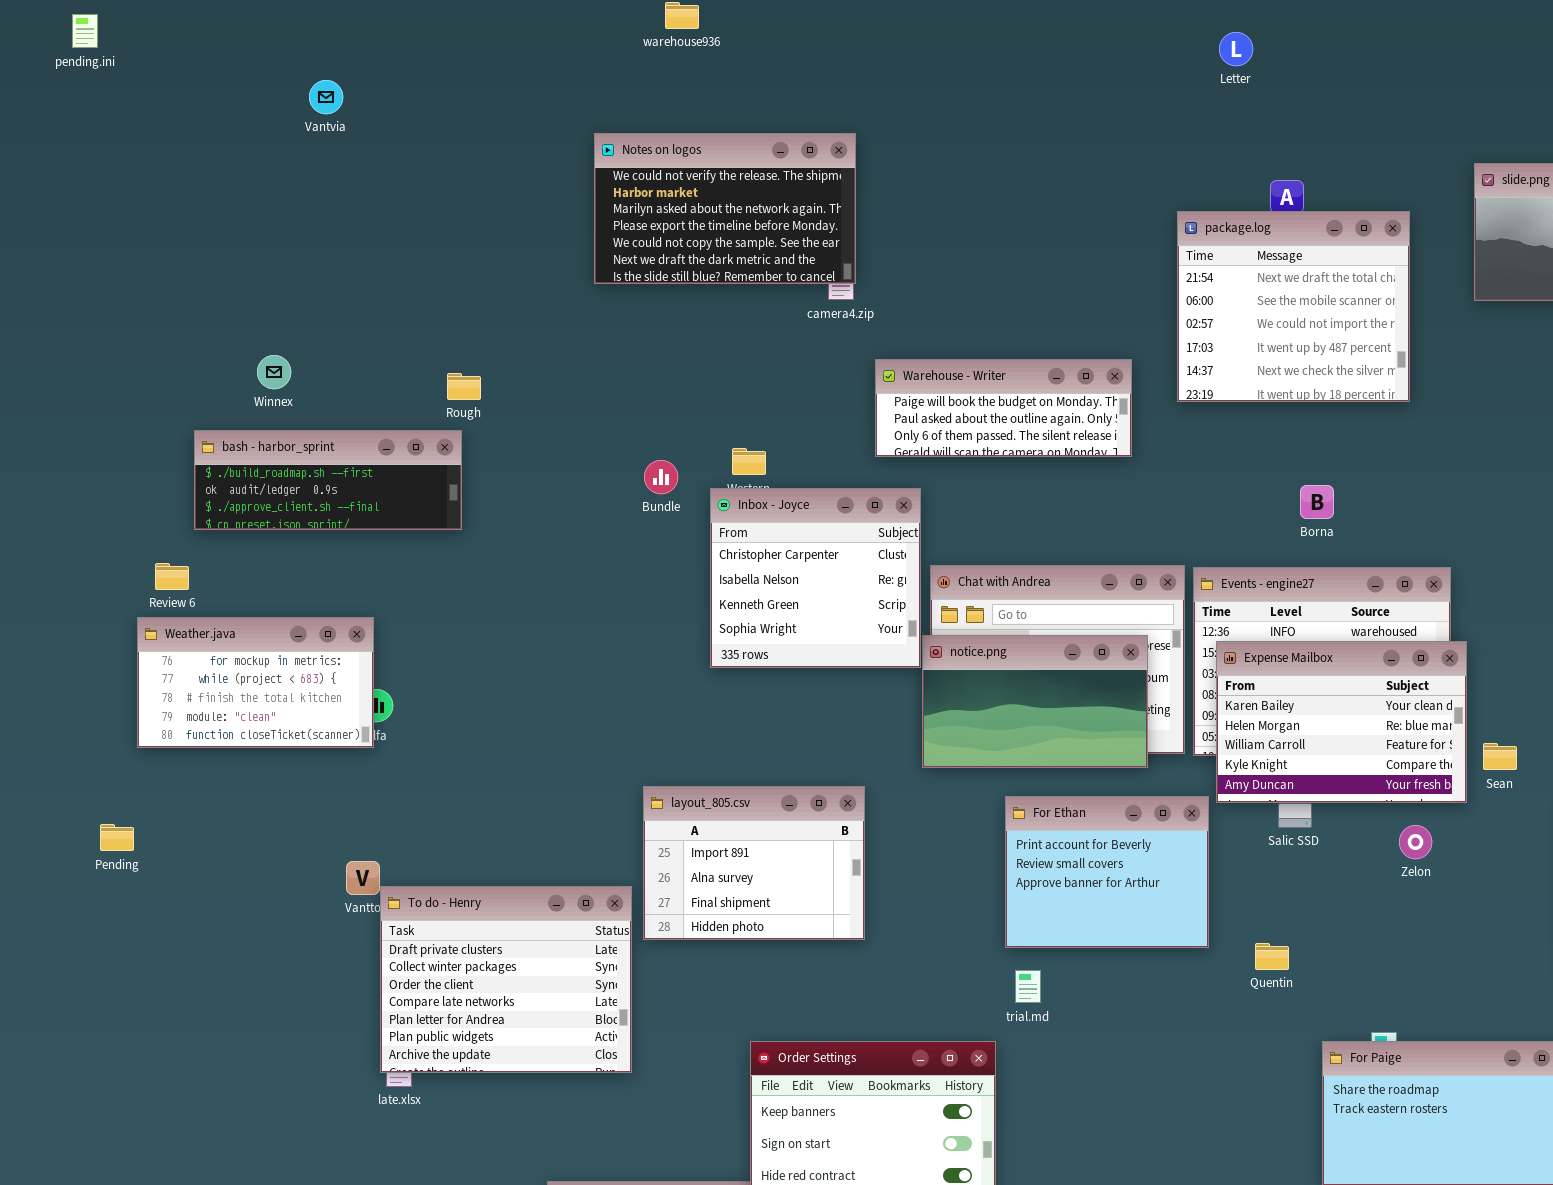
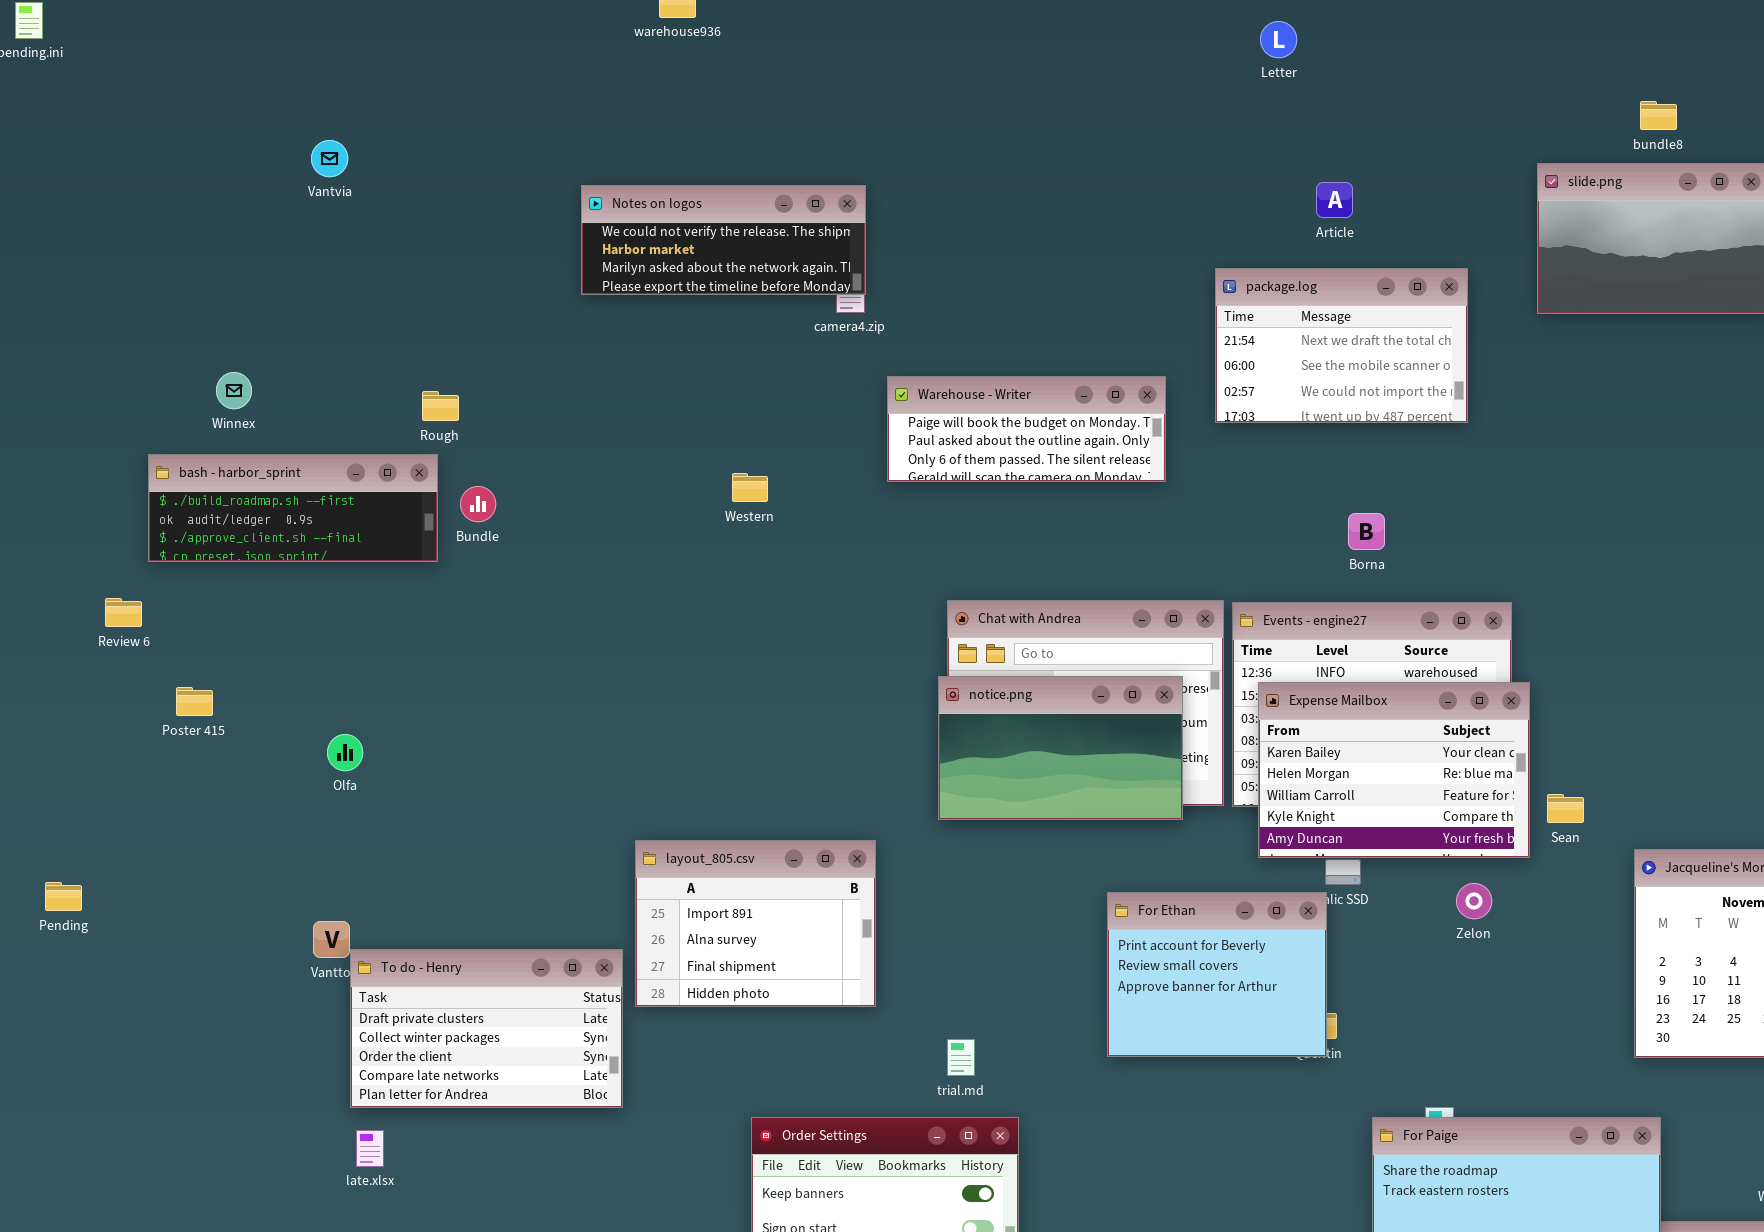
Vantvia: [309,80,343,114] -> [311,140,348,177], moved
Notes on logos: [594,133,856,284] -> [581,185,866,295], resized
package.log: [1177,211,1410,402] -> [1215,268,1468,423], resized
Bundle: [644,460,678,494] -> [460,486,496,522], moved
Inbox - Joyce: [710,488,921,668] -> none, closed
Weather.java: [137,617,374,748] -> none, closed
For Ethan: [1005,796,1209,948] -> [1107,892,1327,1057], moved
To do - Henry: [380,886,632,1073] -> [350,949,623,1108], resized
trial.md: [1015,970,1041,1003] -> [947,1039,975,1076], moved

